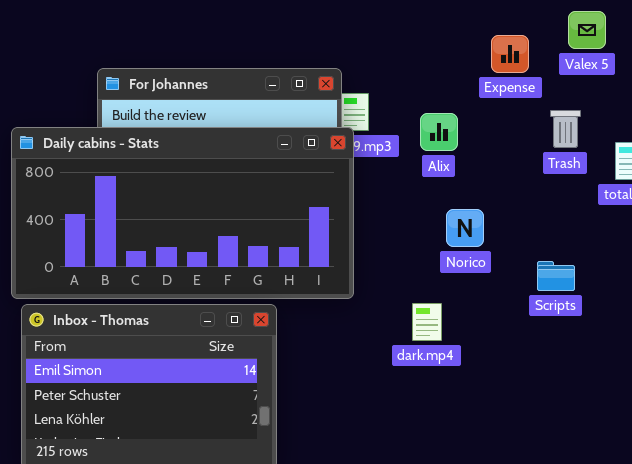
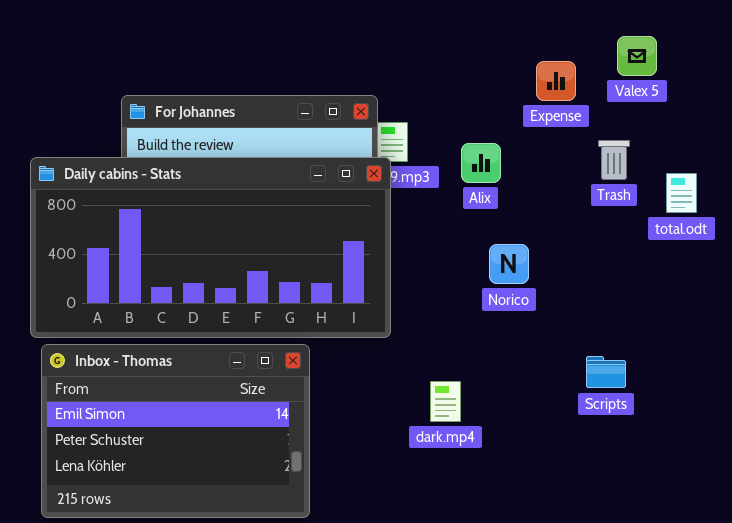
Scripts: [537,261,575,291] -> [586,356,626,388], moved
dark.mp4: [412,303,442,341] -> [430,381,461,422], moved

